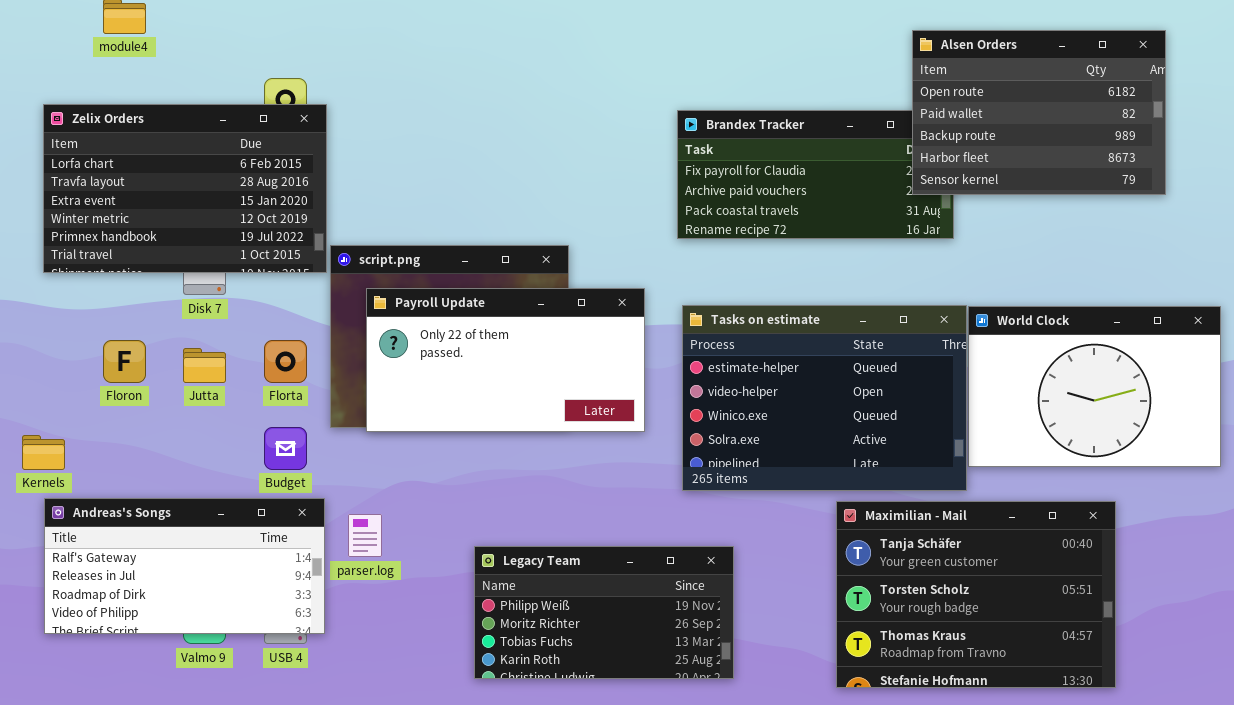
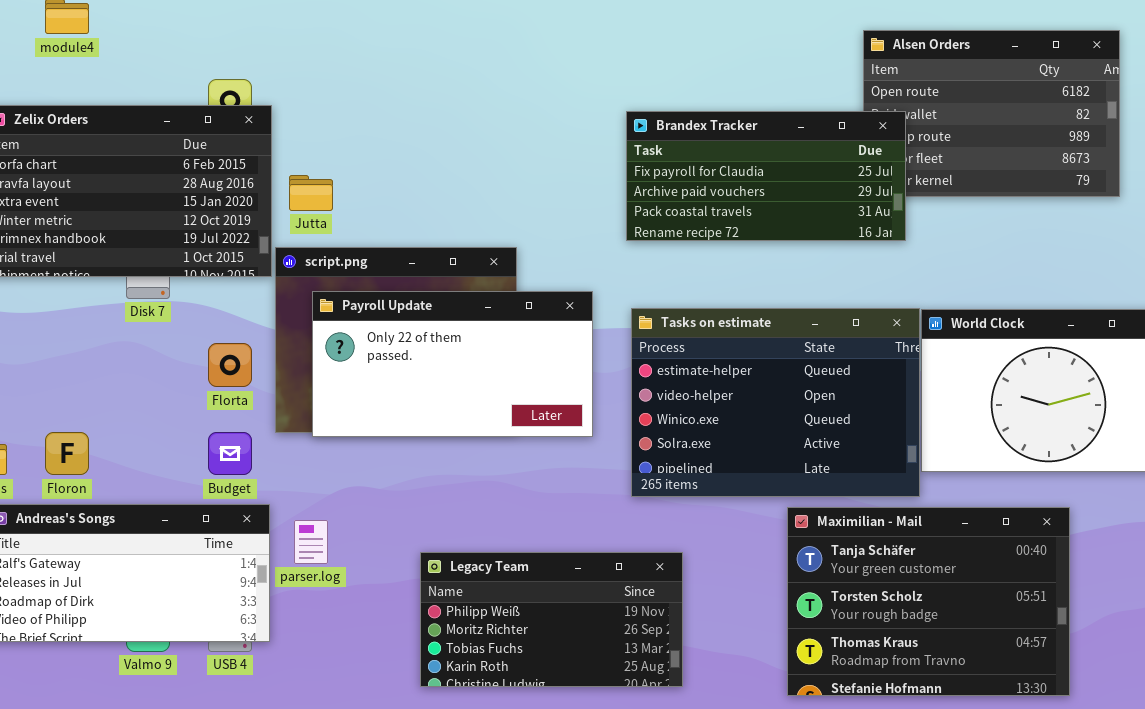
Brandex Tracker: [677,110,954,239] -> [626,111,906,241], raised
Floron: [103,340,146,383] -> [45,432,89,475], moved
Jutta: [183,348,226,383] -> [289,175,333,211], moved

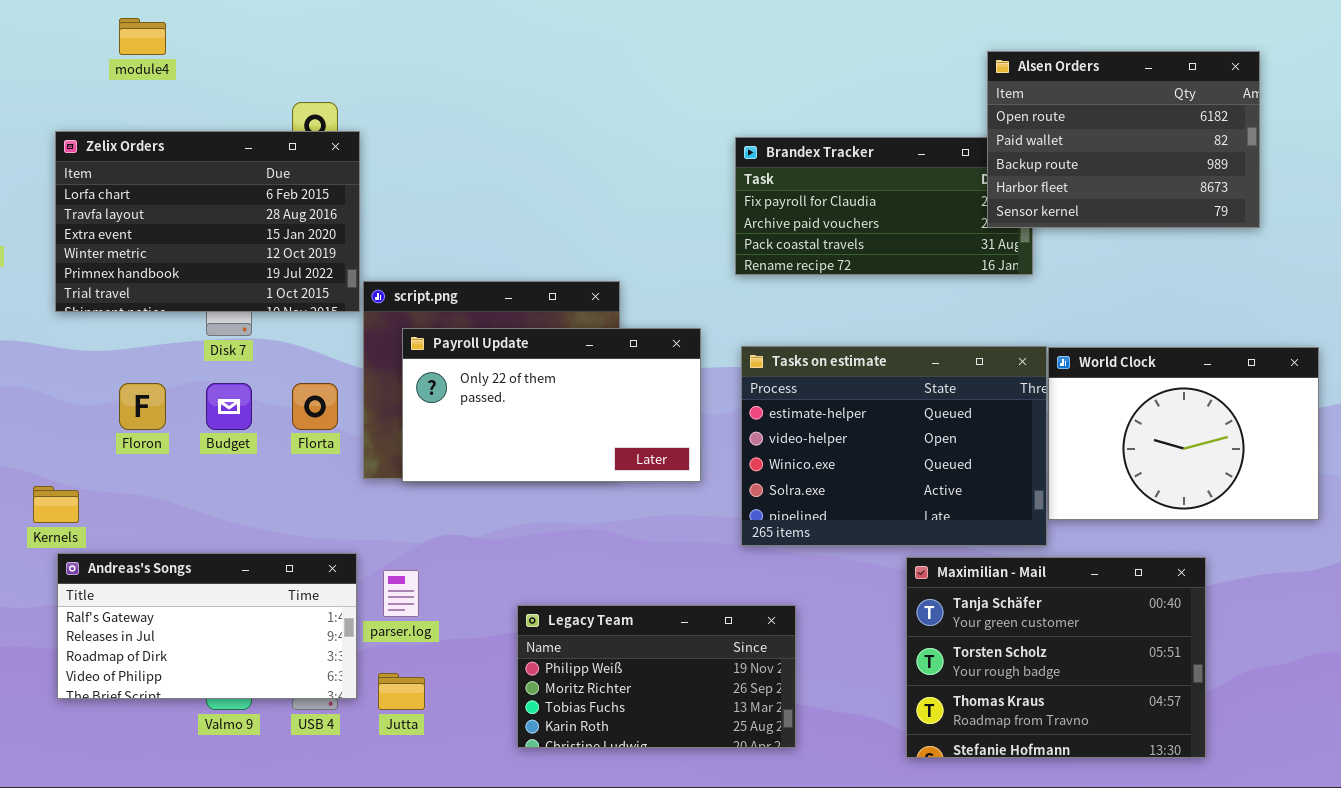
Alsen Orders: [863,30,1120,197] -> [987,51,1260,228], raised
Jutta: [289,175,333,211] -> [378,673,425,710], moved
Floron: [45,432,89,475] -> [119,383,166,430], moved
Budget: [208,432,252,475] -> [206,383,252,430], moved

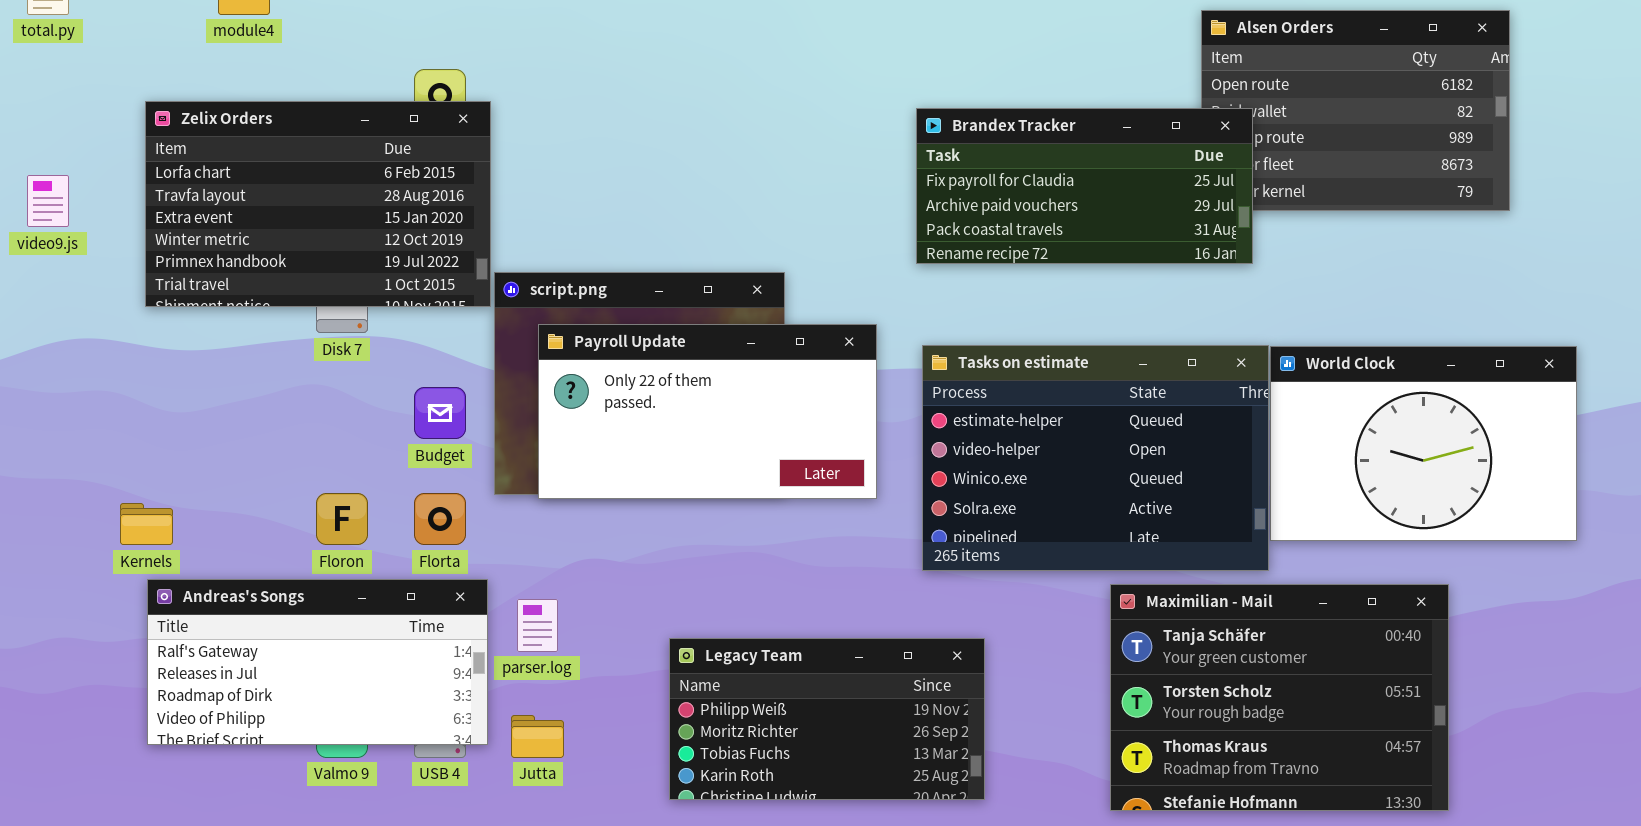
Brandex Tracker: [735,137,1033,275] -> [916,108,1253,264], raised
Floron: [119,383,166,430] -> [316,493,368,545], moved
Budget: [206,383,252,430] -> [414,387,466,439], moved
Florta: [292,383,338,430] -> [414,493,466,545], moved

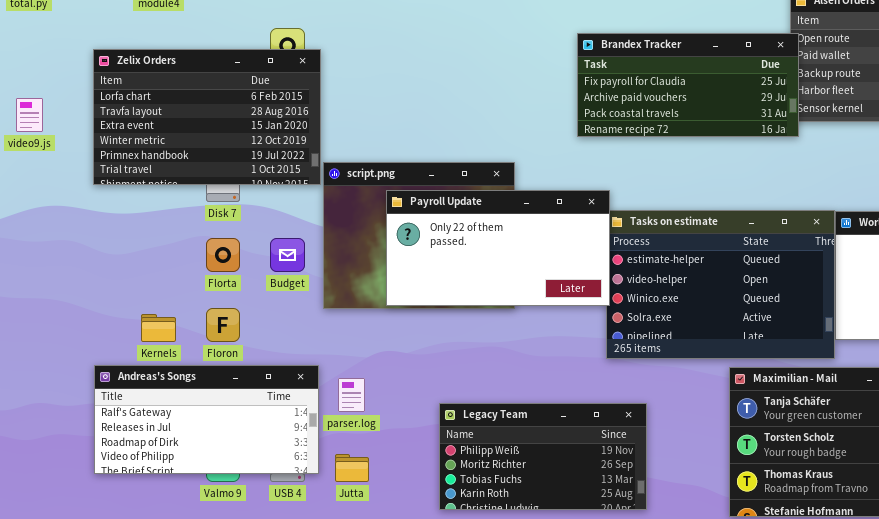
Brandex Tracker: [916,108,1253,264] -> [577,33,799,137], moved
Payroll Update: [538,324,877,499] -> [386,190,610,306], moved
Florta: [414,493,466,545] -> [206,238,240,272], moved
Kernels: [120,503,173,545] -> [141,314,176,342], moved

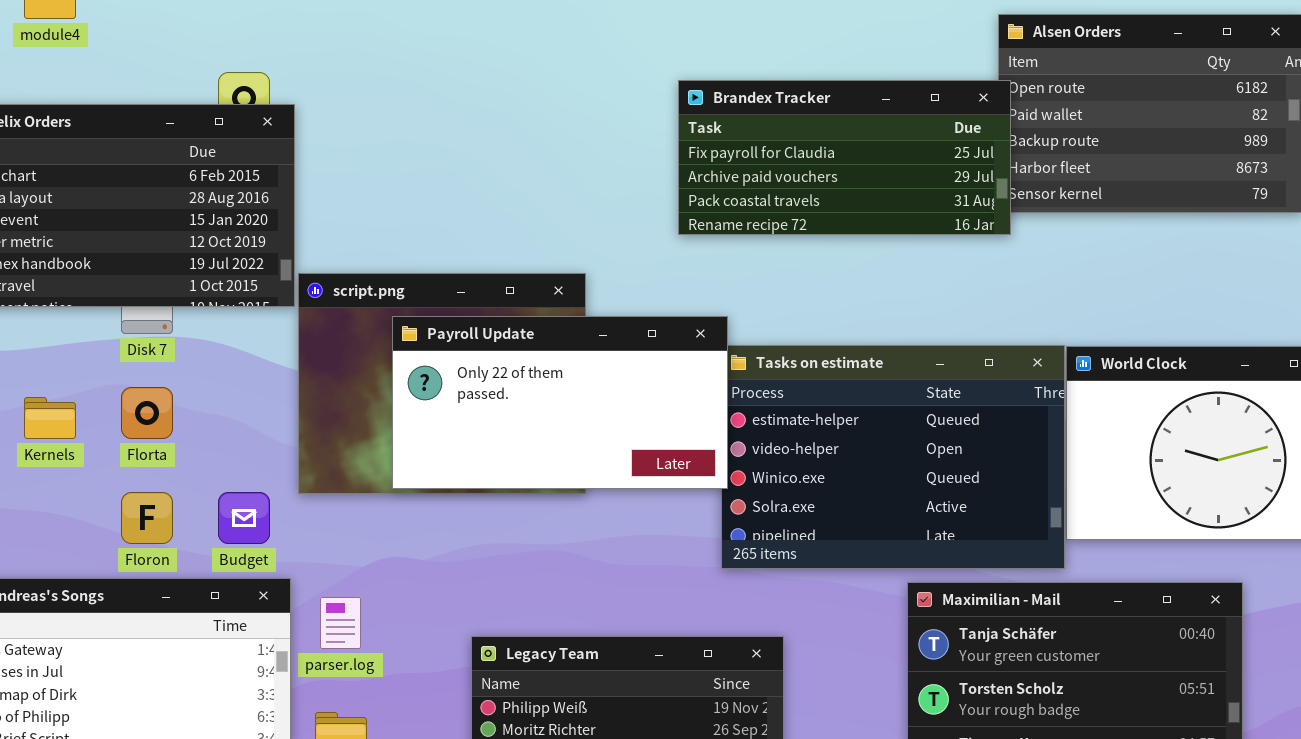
Budget: [270,238,305,272] -> [218,492,270,544], moved
Kernels: [141,314,176,342] -> [24,397,76,439], moved

